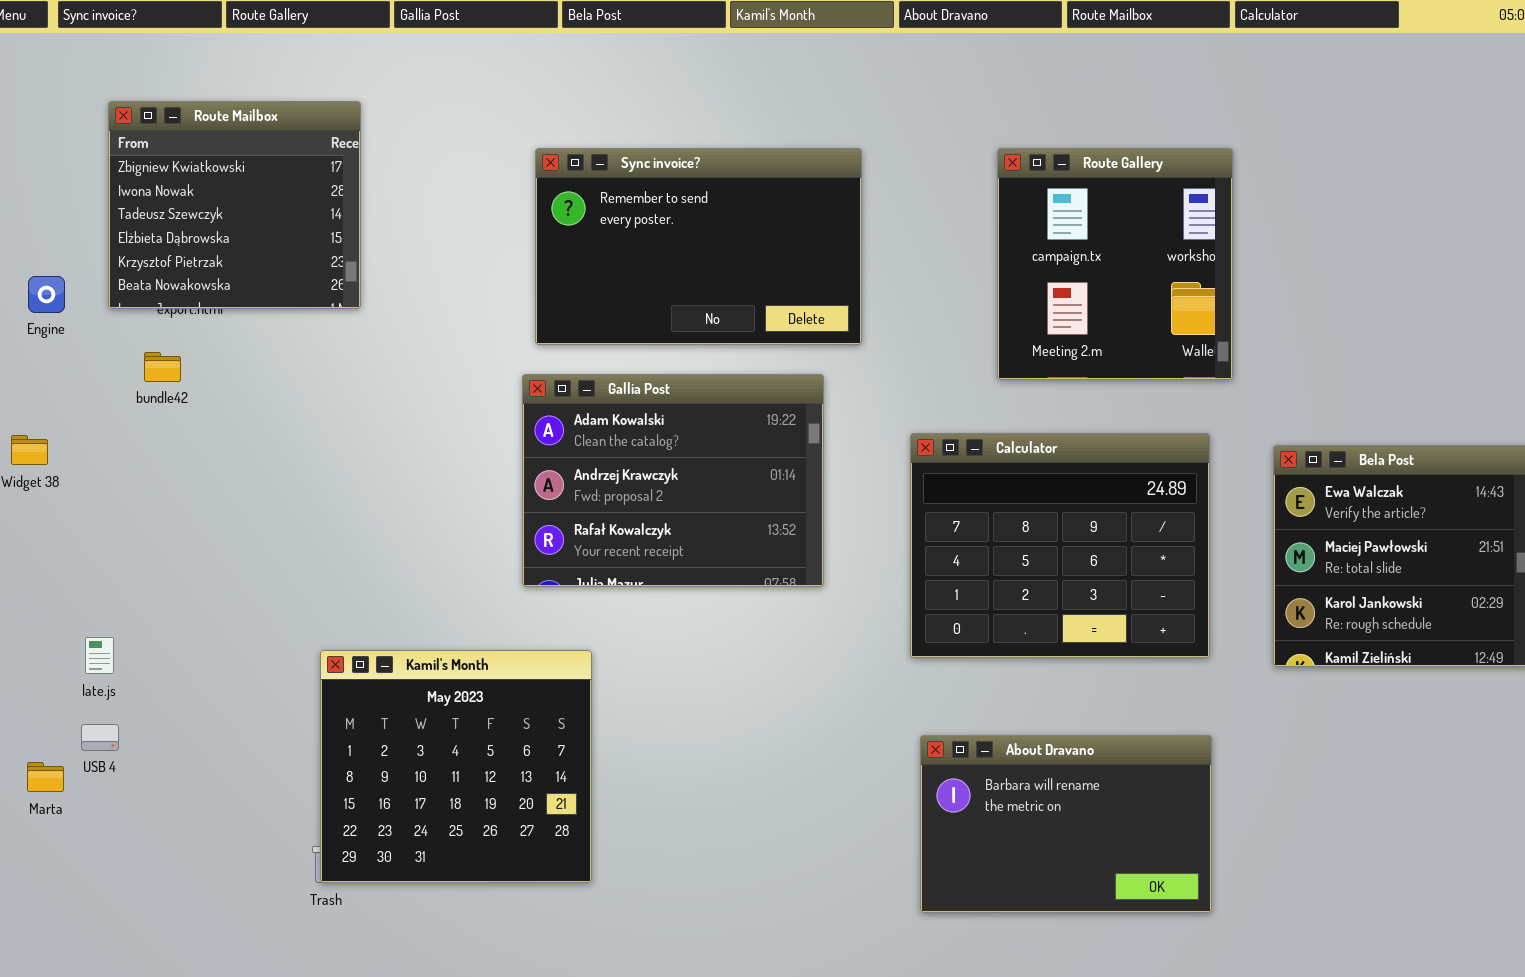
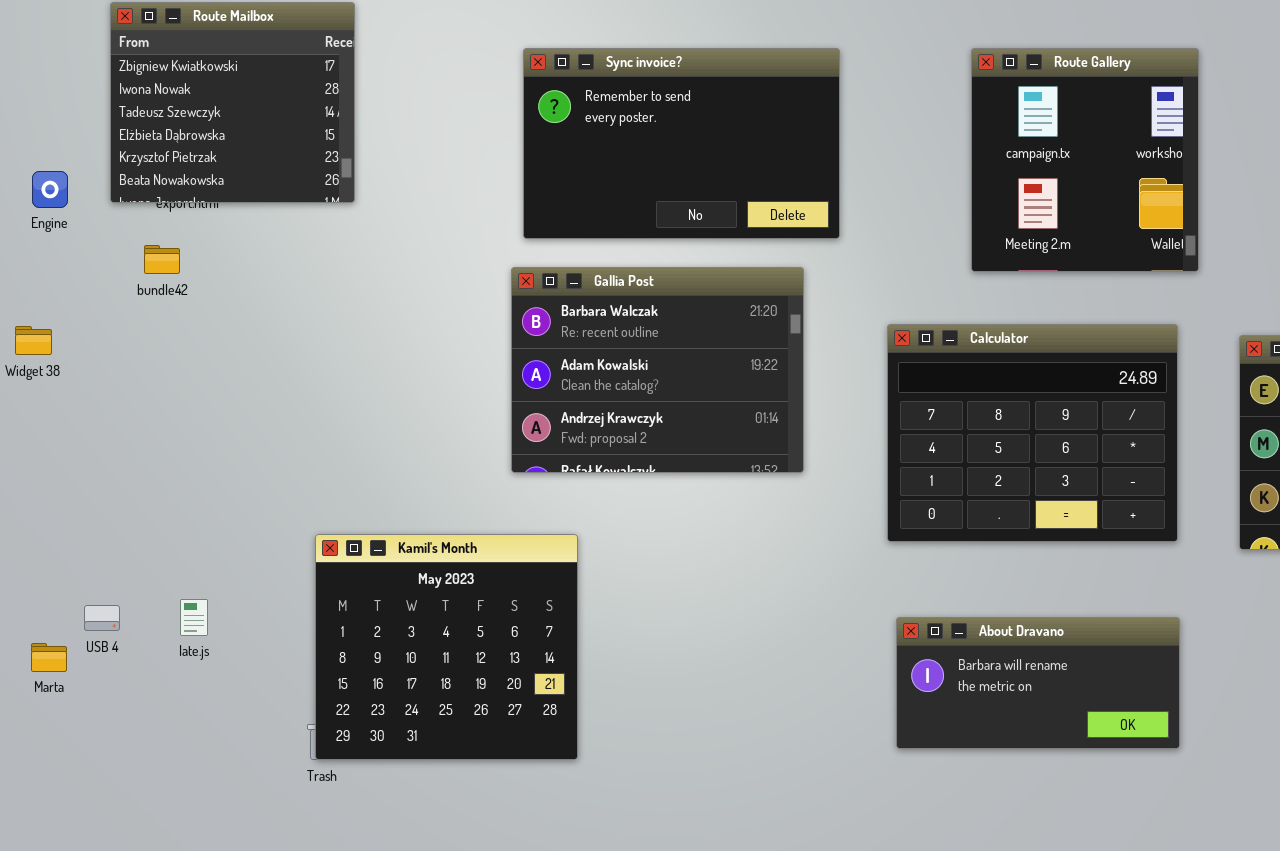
Gallia Post: [522,374,824,587] -> [511,267,804,473], scrolled up 1 row
late.js: [85,637,114,674] -> [180,599,208,636], moved
About Dravano: [920,735,1212,913] -> [896,617,1180,749], resized

